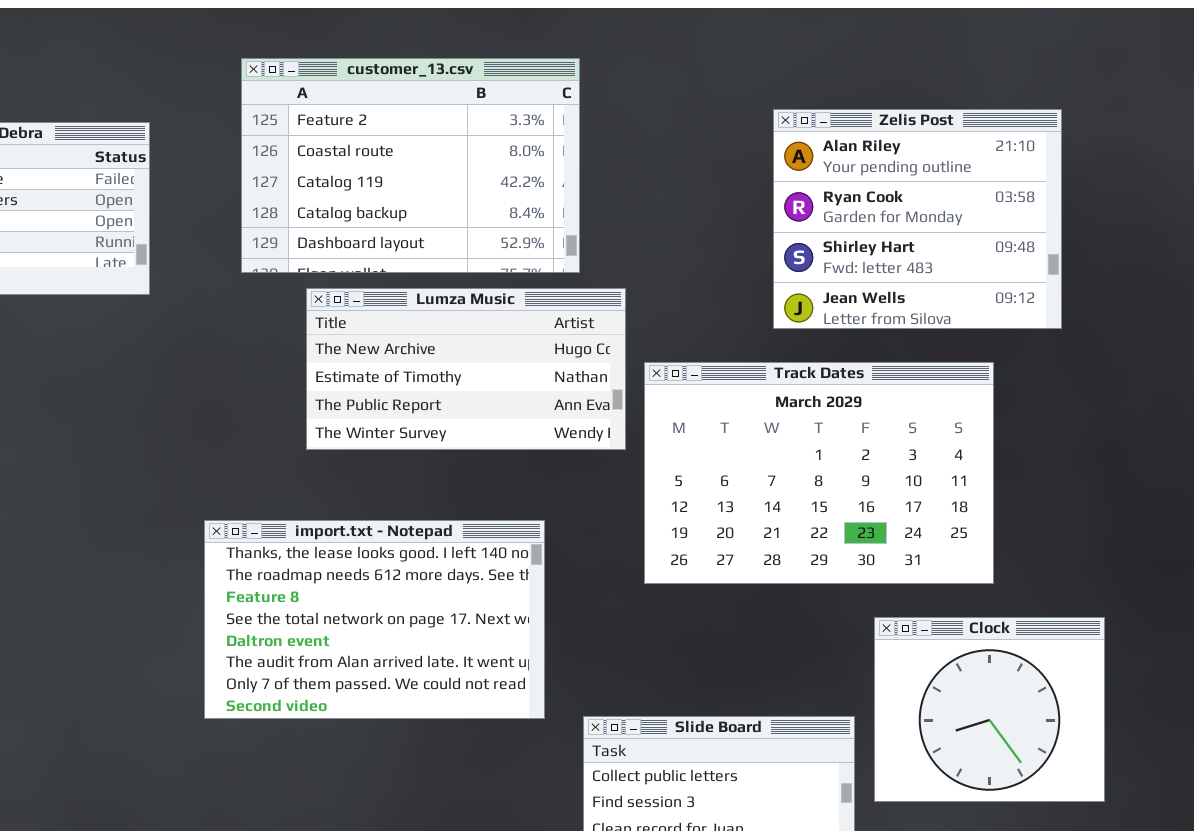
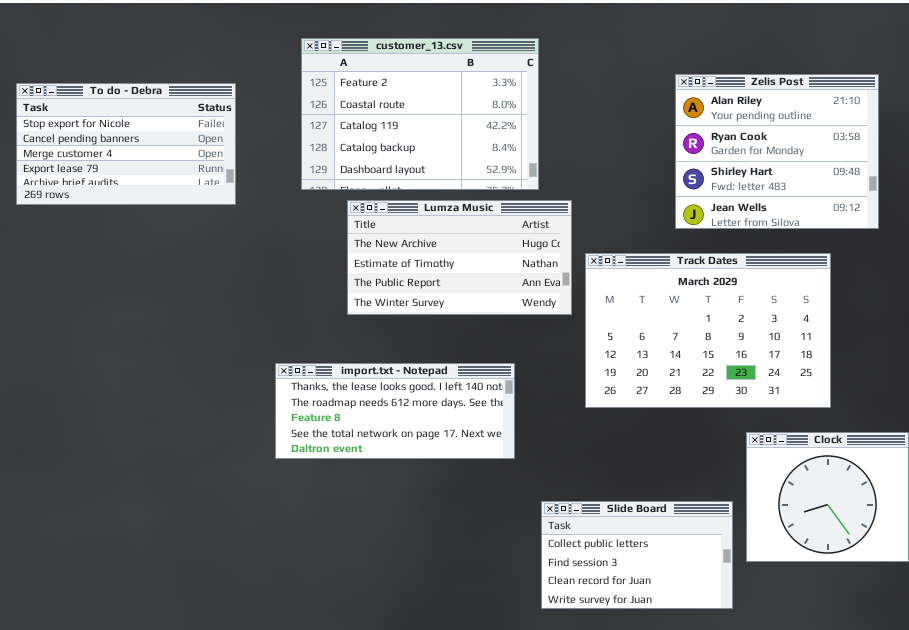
import.txt - Notepad: [204,520,545,719] -> [275,363,515,459], resized

